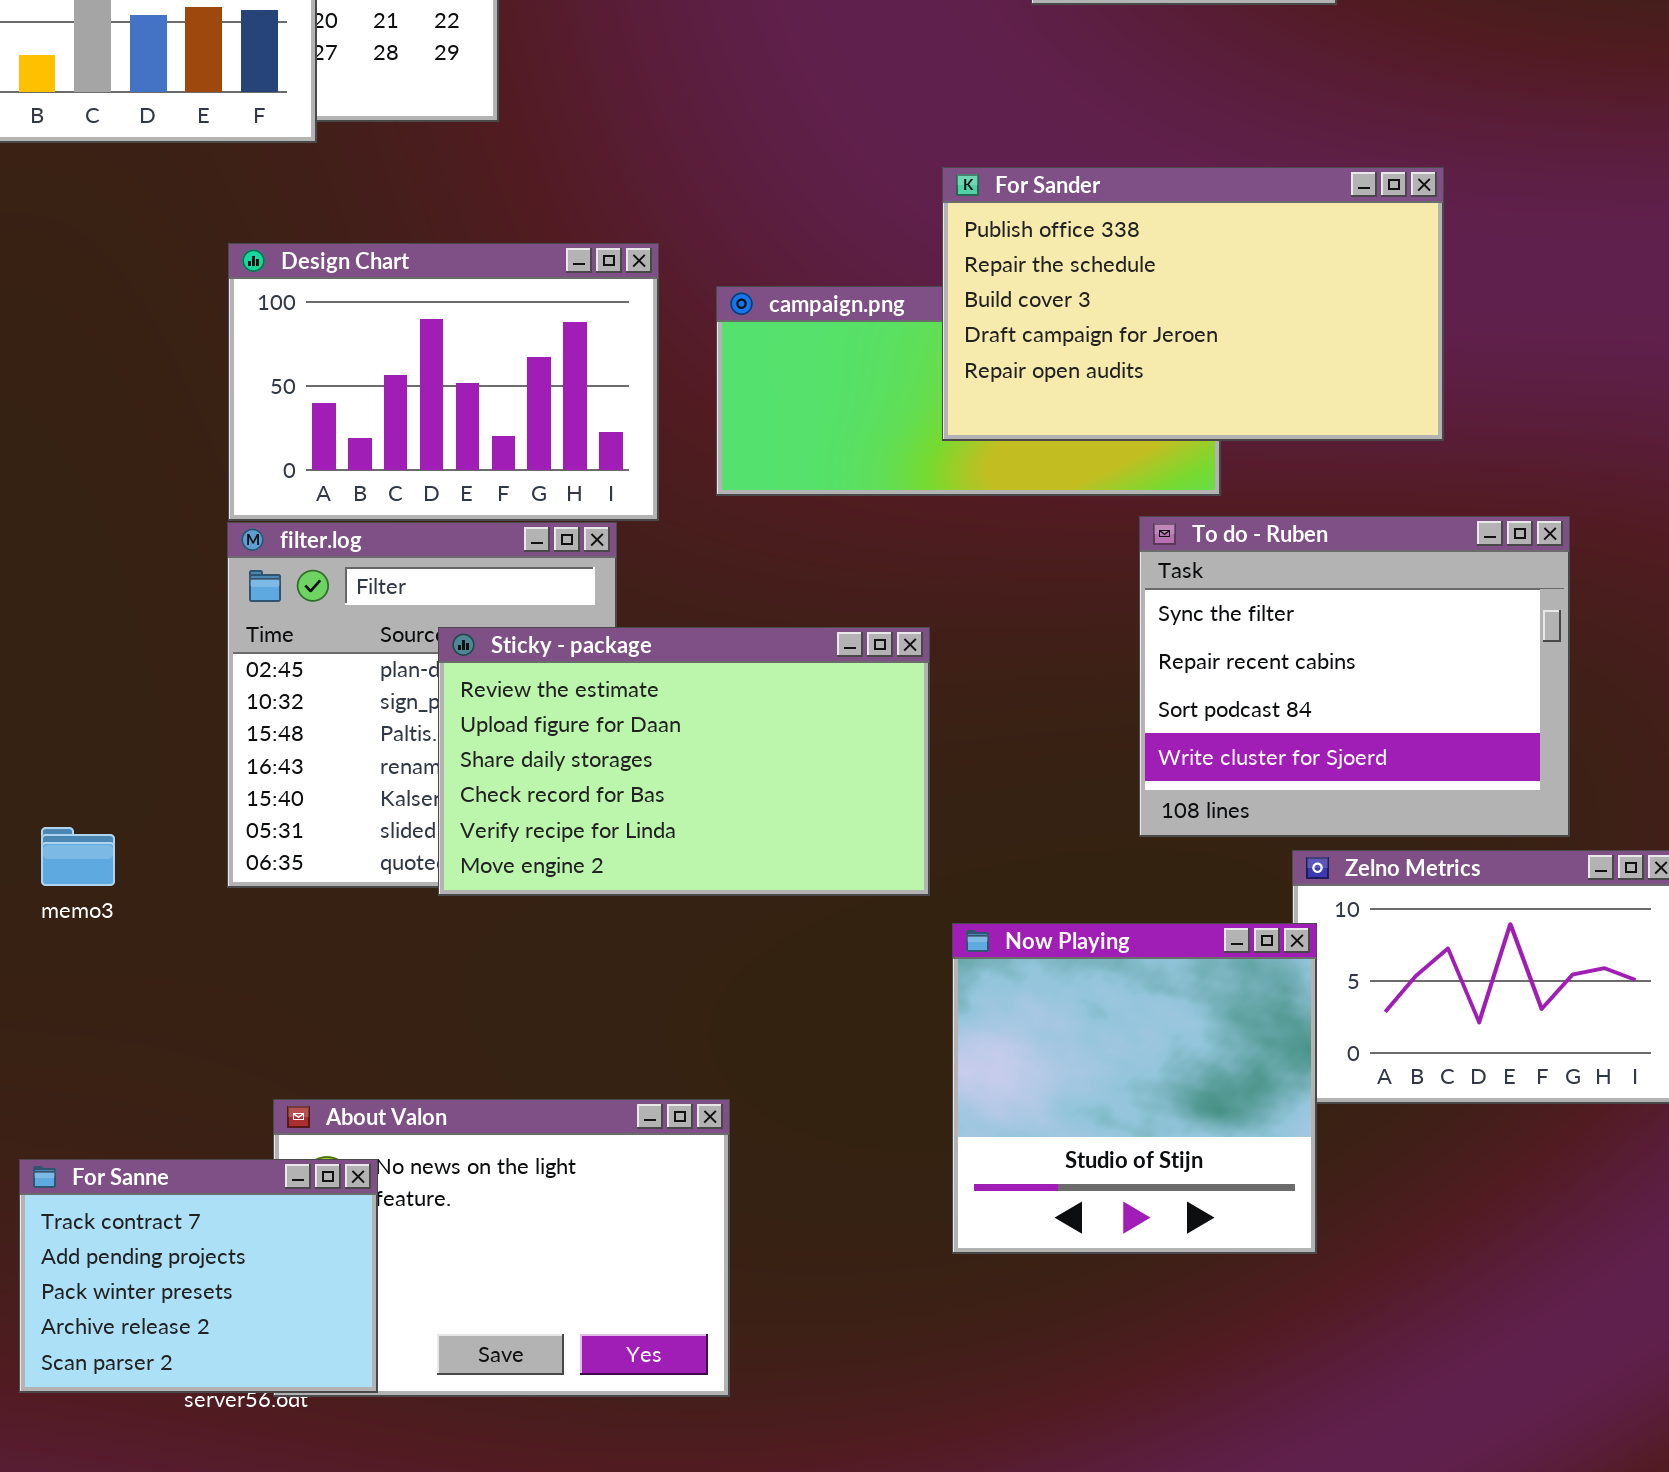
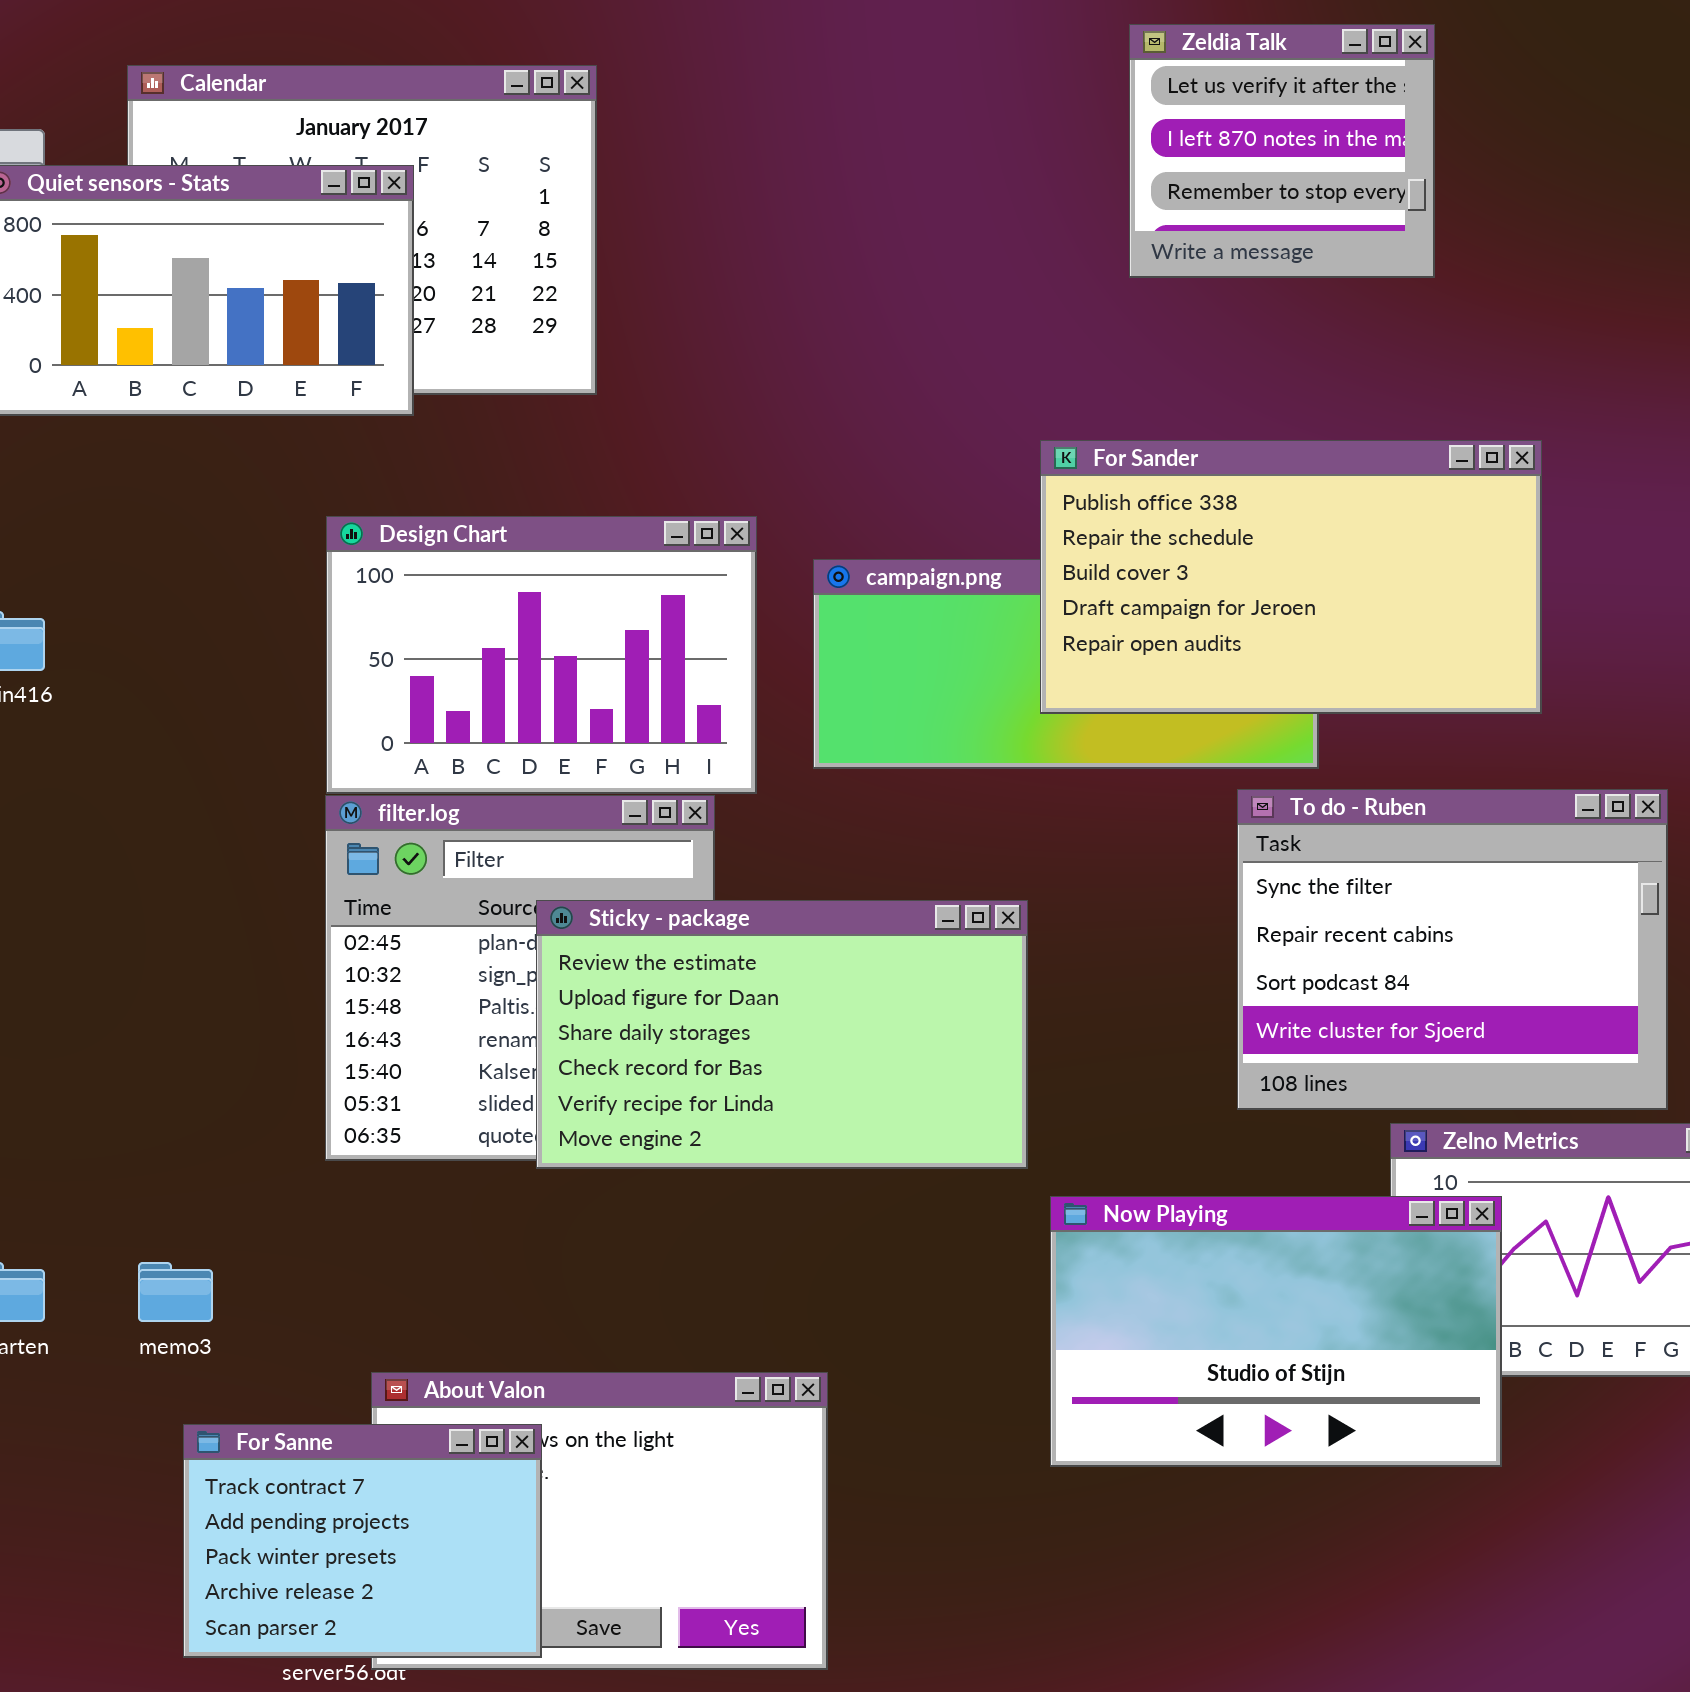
memo3: [41,827,115,886] -> [138,1262,213,1322], moved
Now Playing: [952,923,1317,1254] -> [1050,1196,1502,1467], resized
For Sanne: [19,1159,378,1393] -> [183,1424,542,1658], moved

